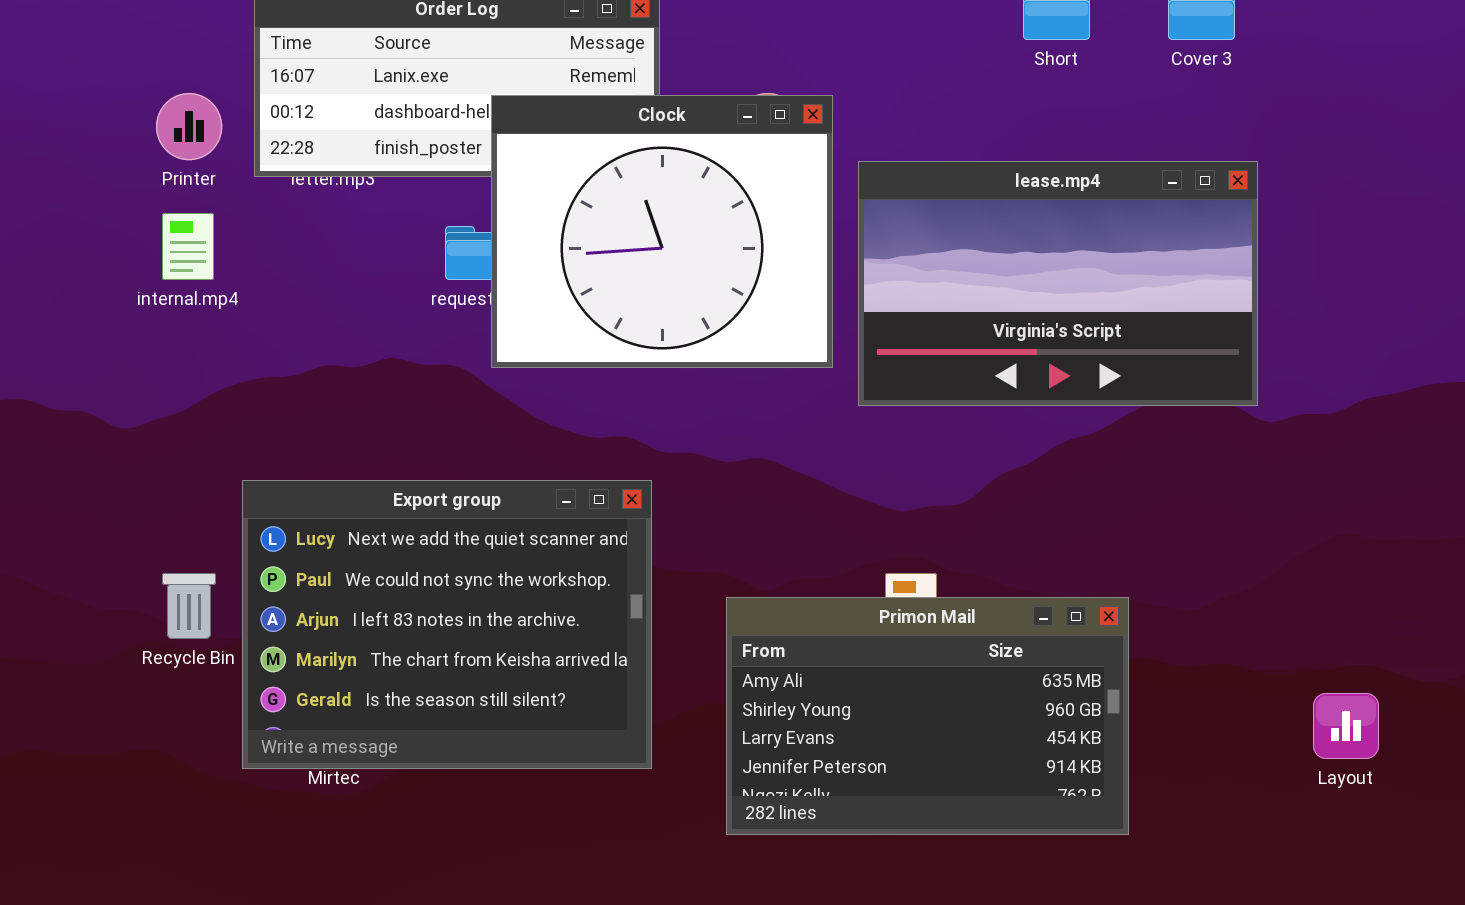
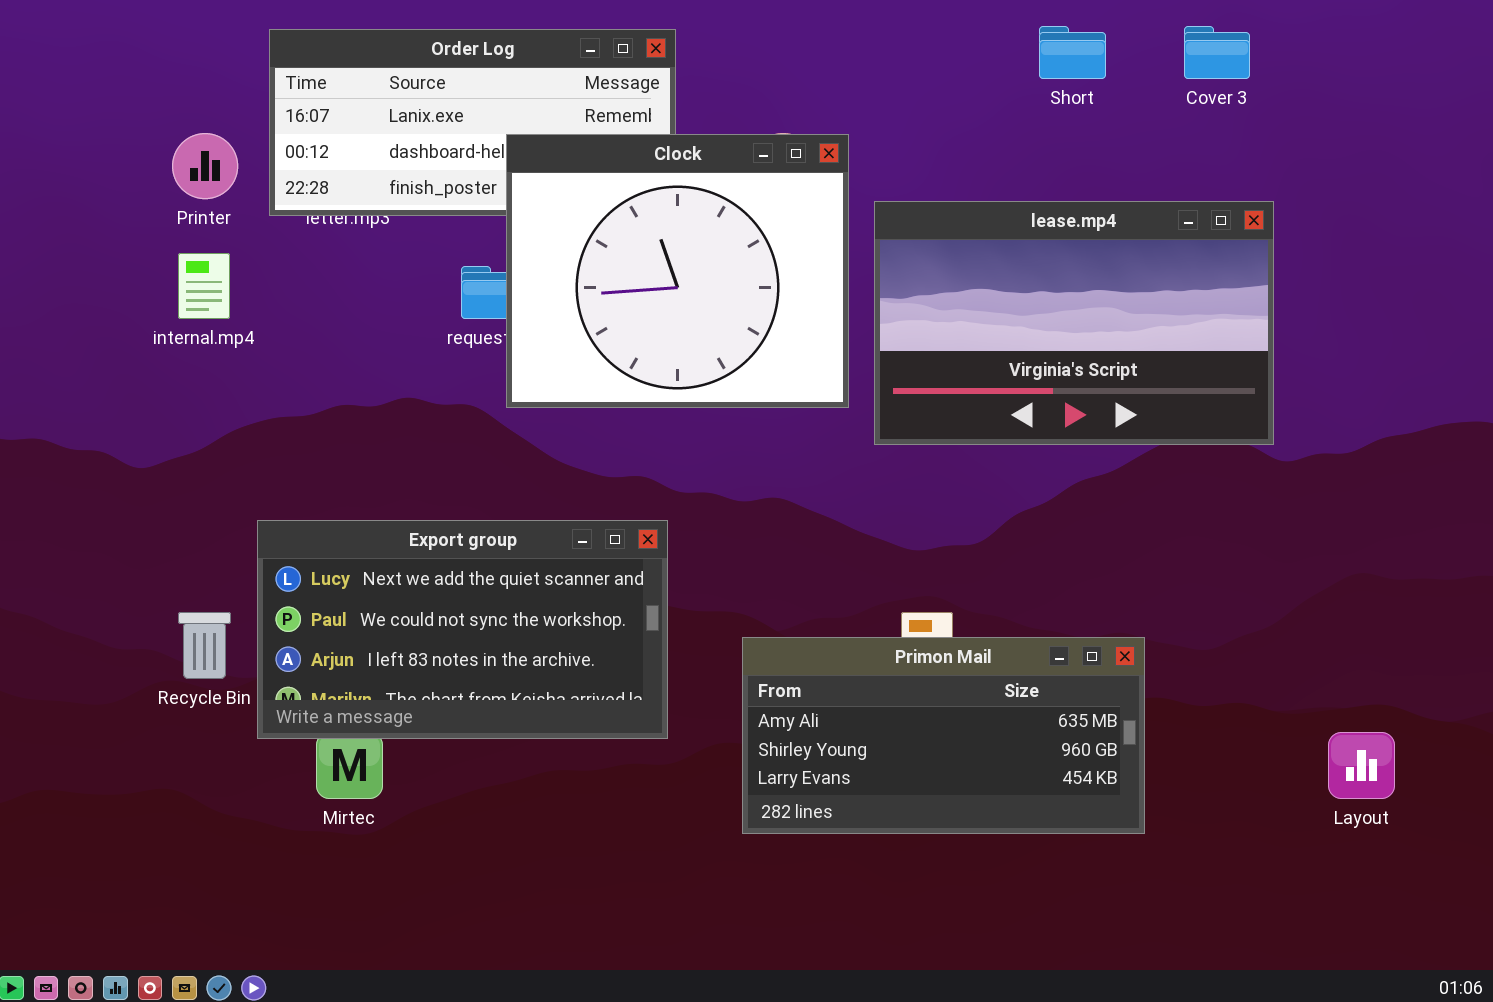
Export group: [242,480,652,769] -> [257,520,668,739], resized
Primon Mail: [726,597,1129,835] -> [742,637,1145,834], resized

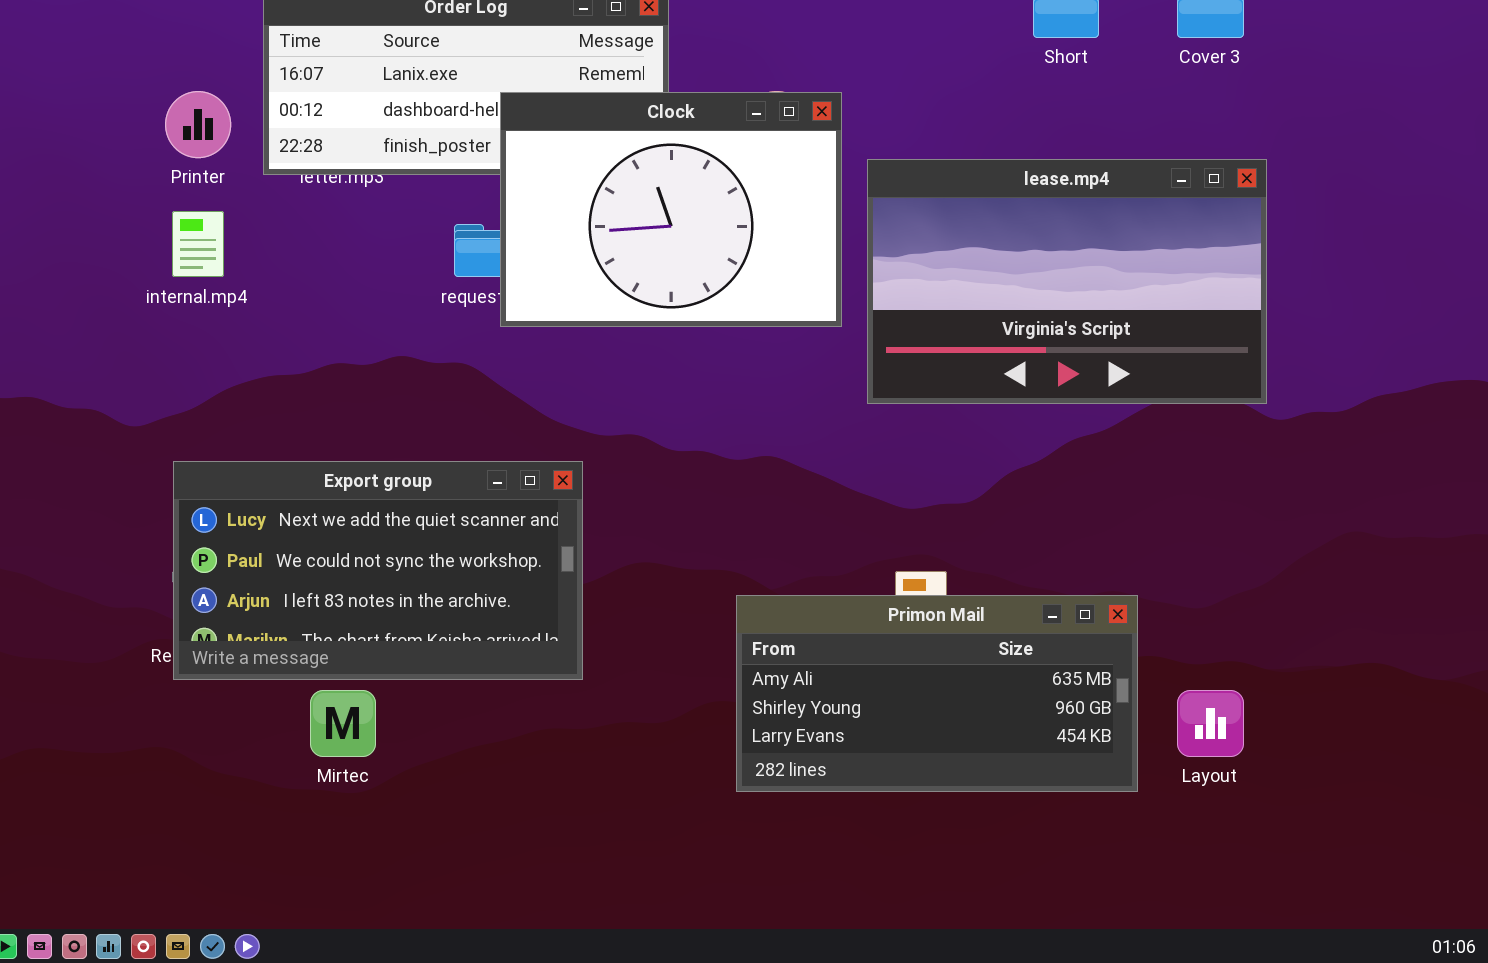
Clock: [506,134,849,408] -> [500,92,842,327], resized
Export group: [257,520,668,739] -> [173,461,583,680], moved
Layout: [1328,732,1395,799] -> [1177,690,1244,757], moved

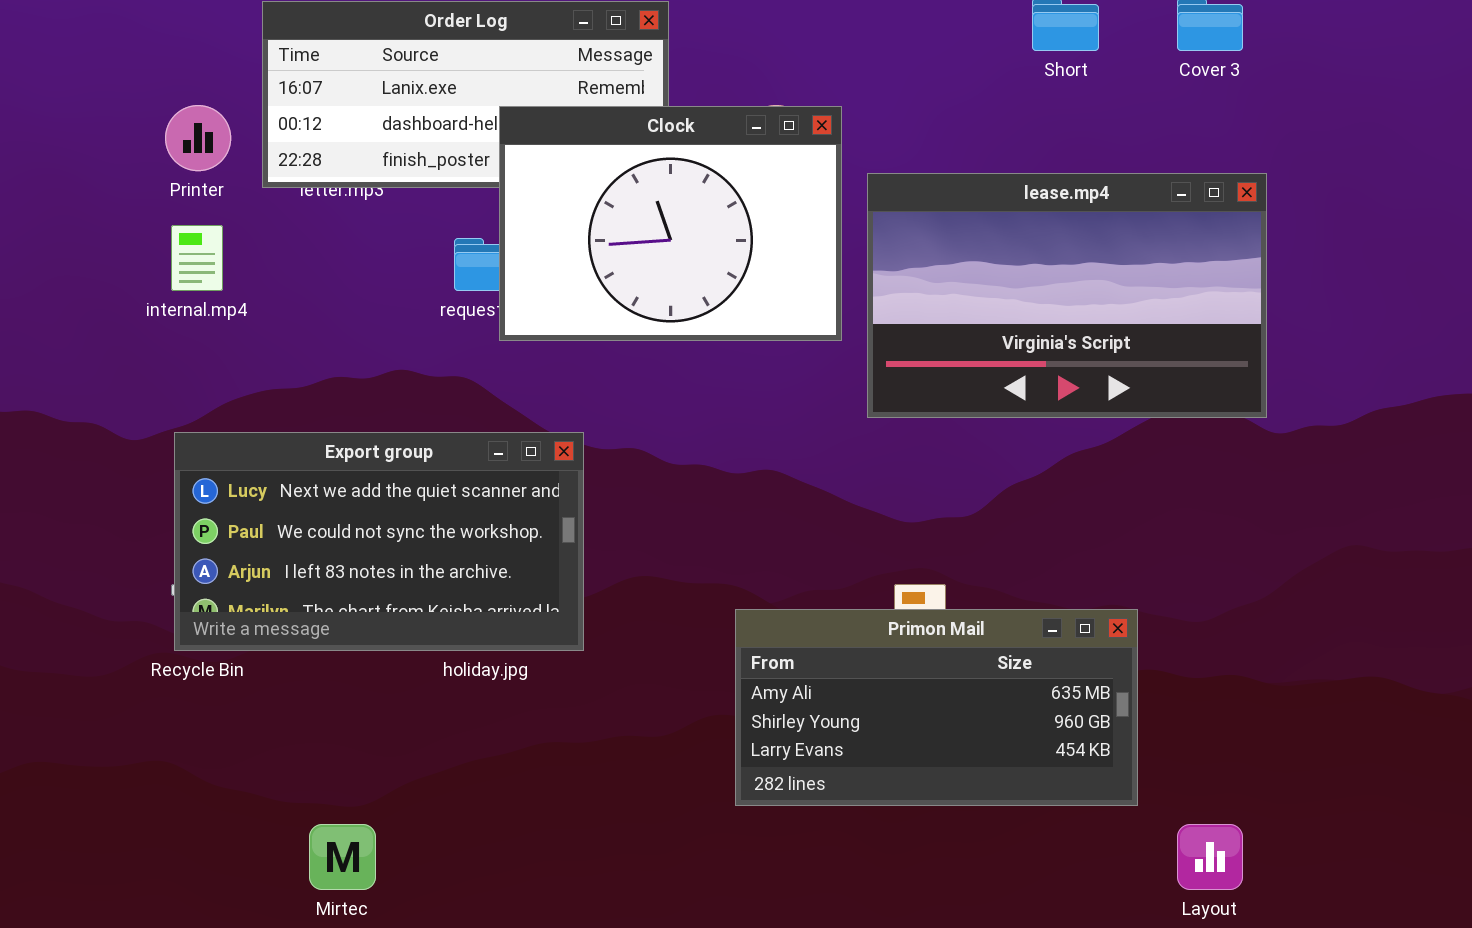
Export group: [173,461,583,680] -> [174,432,584,651], moved
Mirtec: [310,690,376,757] -> [309,824,376,890], moved
Layout: [1177,690,1244,757] -> [1177,824,1243,890], moved

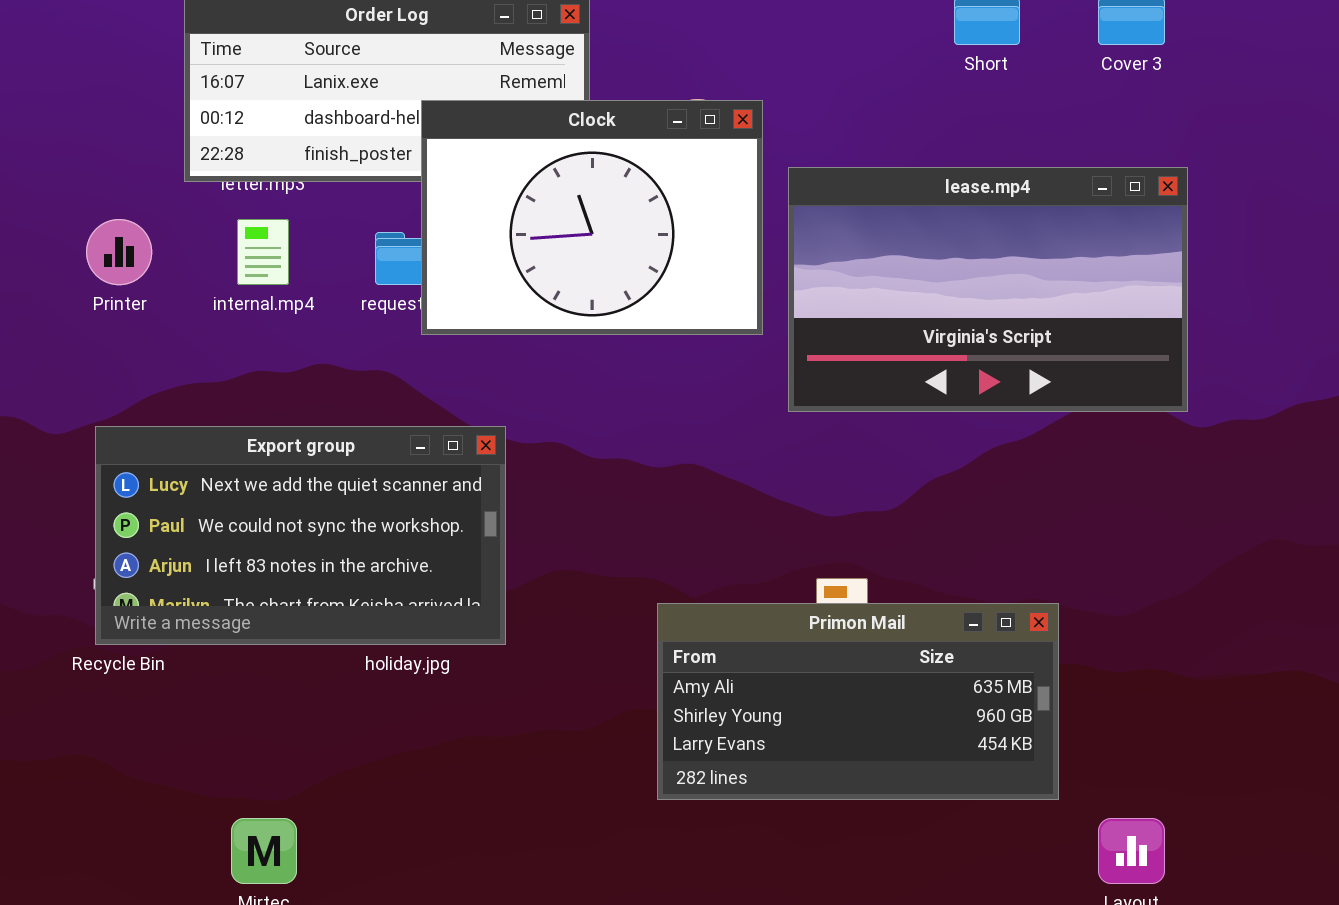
Printer: [165,105,231,171] -> [86,219,152,285], moved
internal.mp4: [171,225,223,291] -> [237,219,289,285], moved

